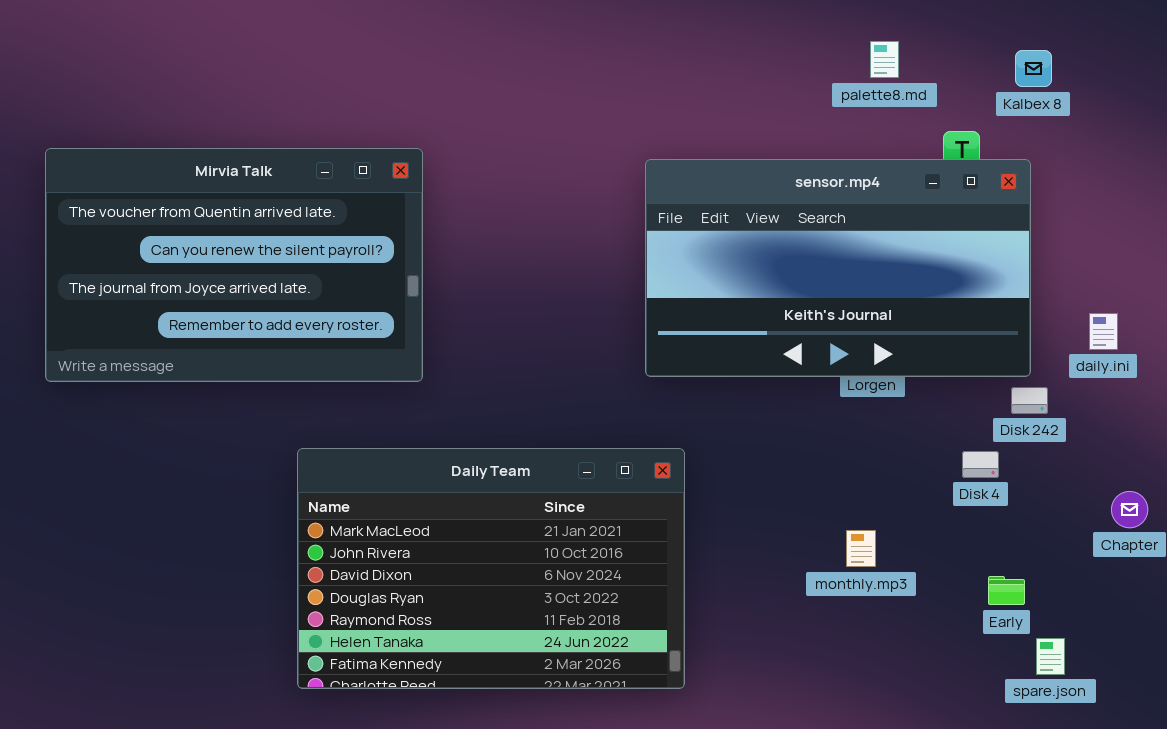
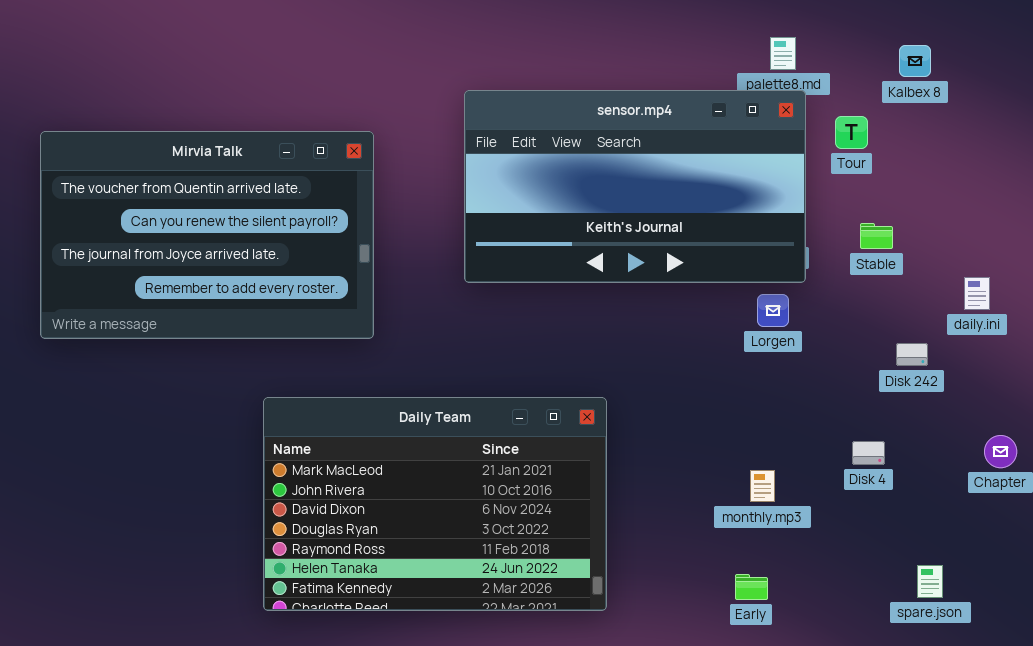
sensor.mp4: [645,159,1031,377] -> [464,90,806,283], moved
Disk 4: [962,451,999,478] -> [852,441,885,465], moved
Early: [988,576,1025,605] -> [735,574,768,600], moved

